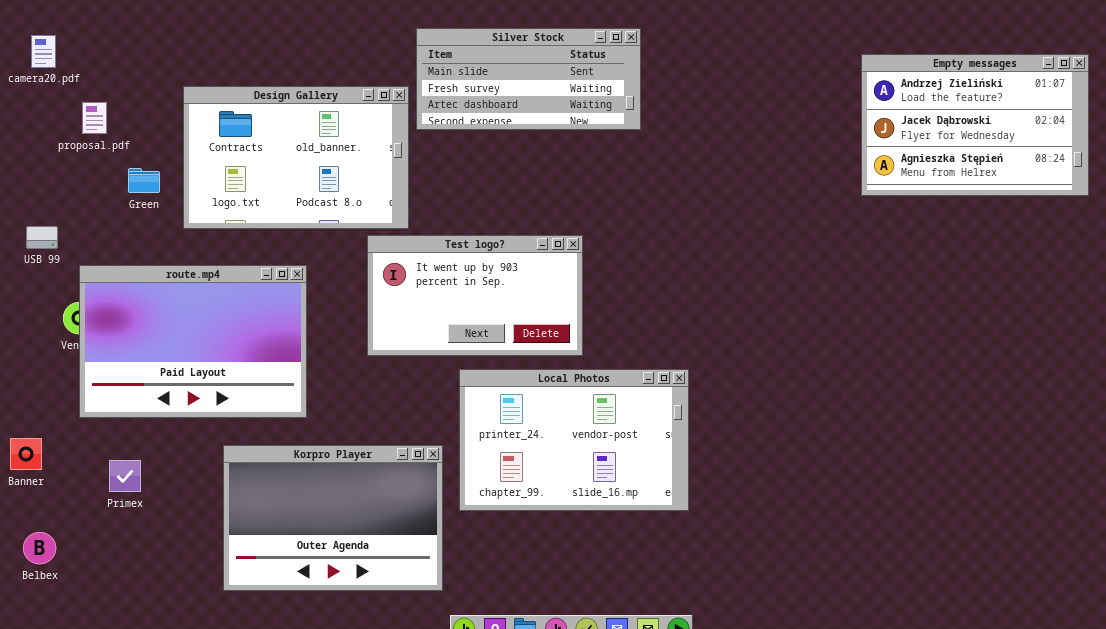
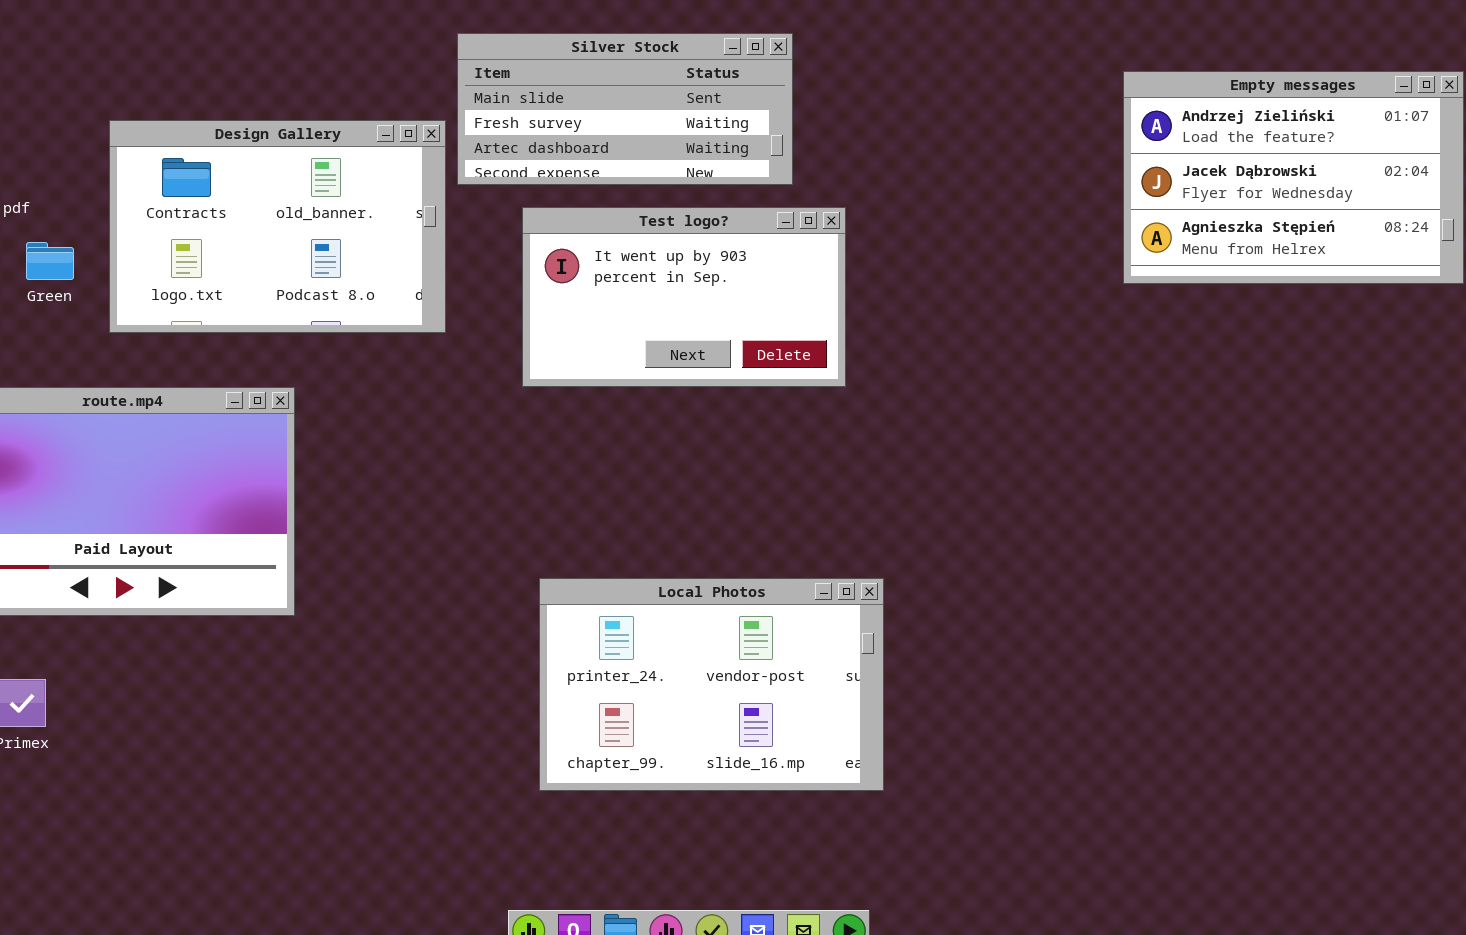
Test logo?: [367,235,583,356] -> [522,207,846,387], moved
Local Photos: [459,369,689,511] -> [539,578,884,791], moved
Korpro Player: [223,445,443,591] -> none, closed

